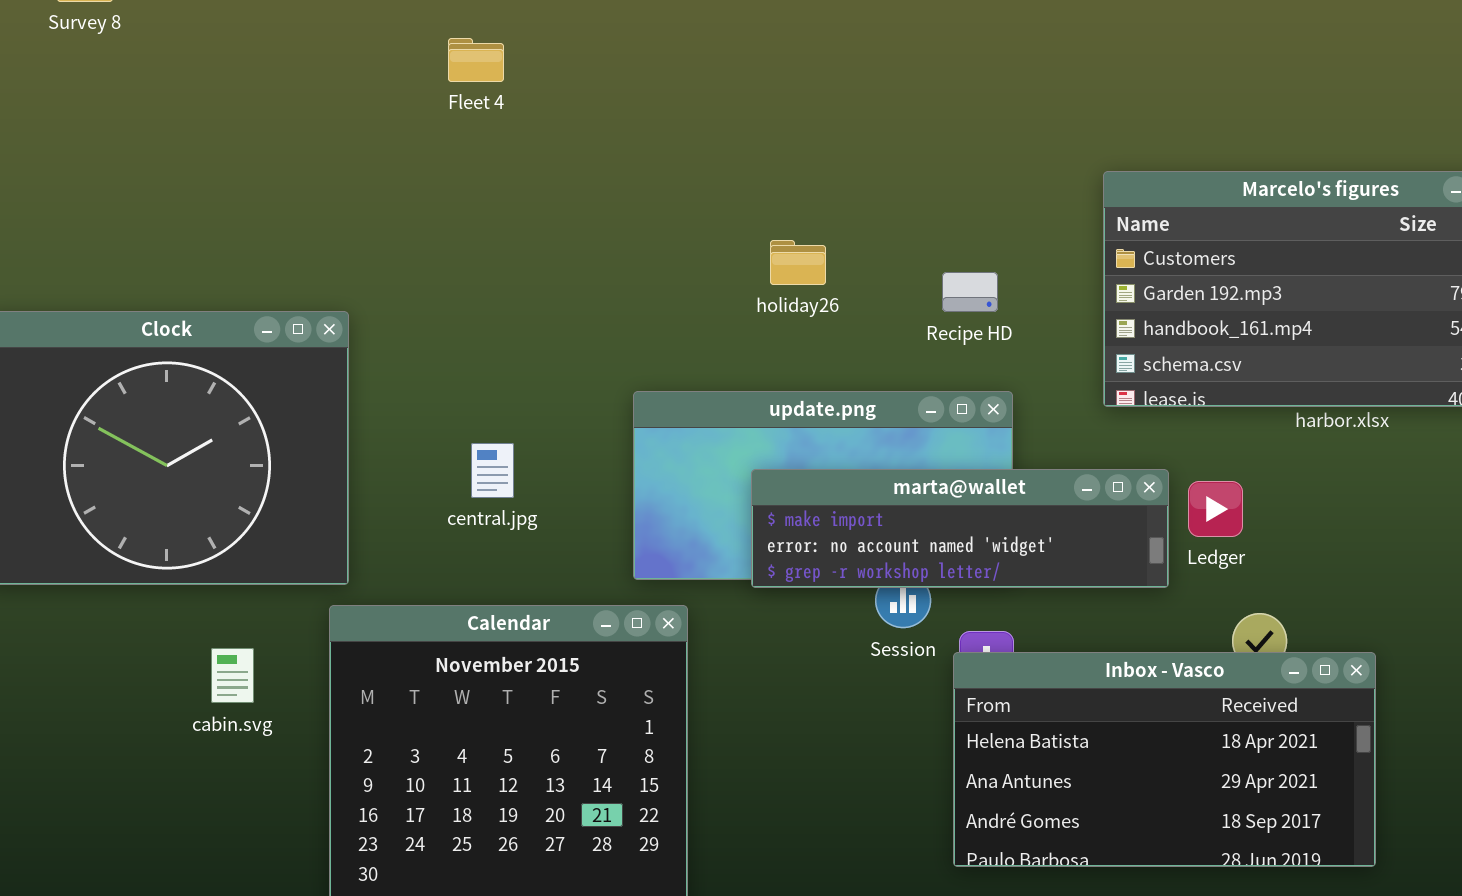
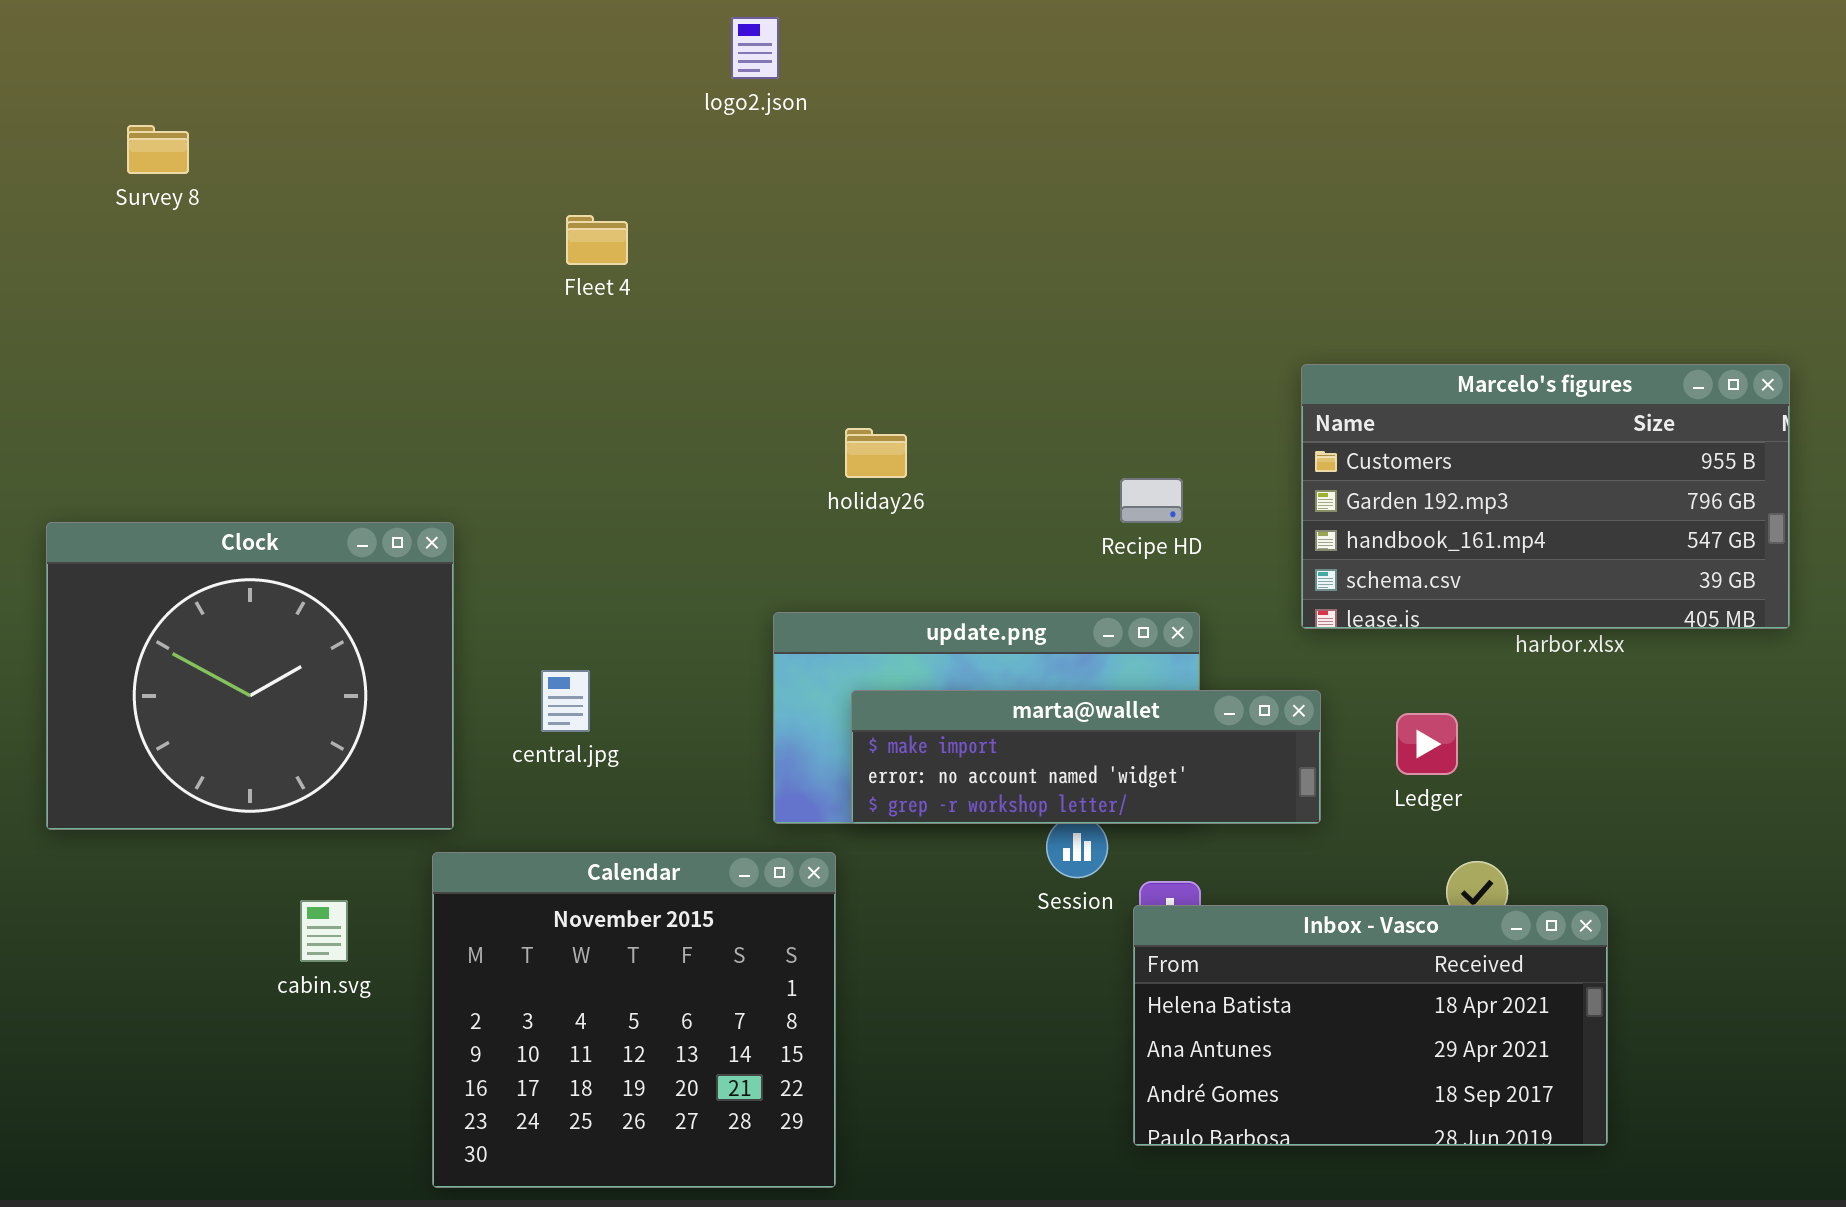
holiday26: [770,240,826,285] -> [845,428,907,478], moved
central.jpg: [471,443,514,498] -> [541,670,590,732], moved
marta@wallet: [751,469,1169,588] -> [851,690,1321,824], moved

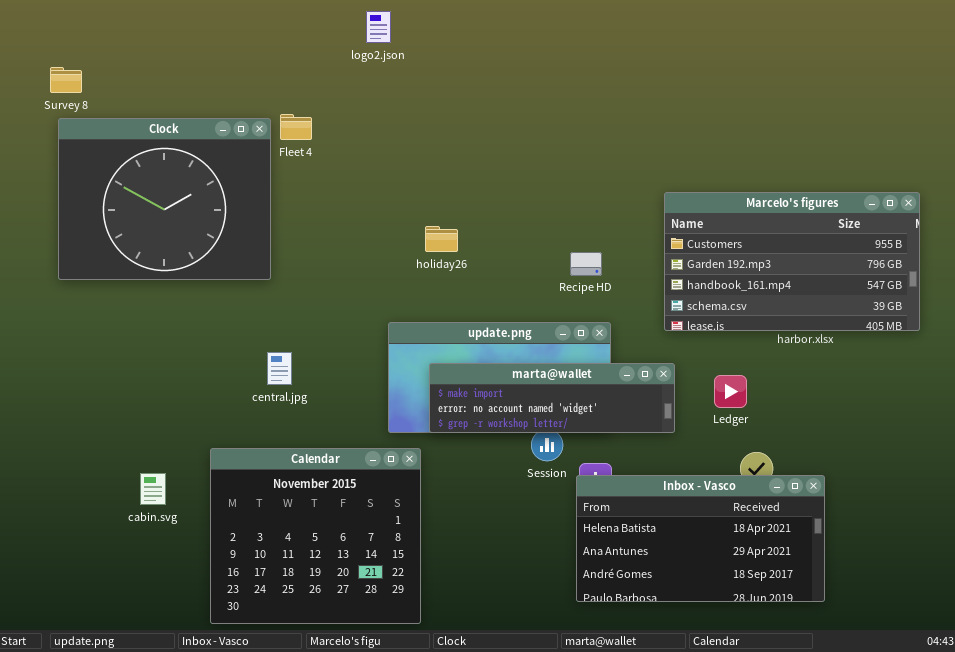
Clock: [46,522,454,830] -> [58,118,271,280], moved

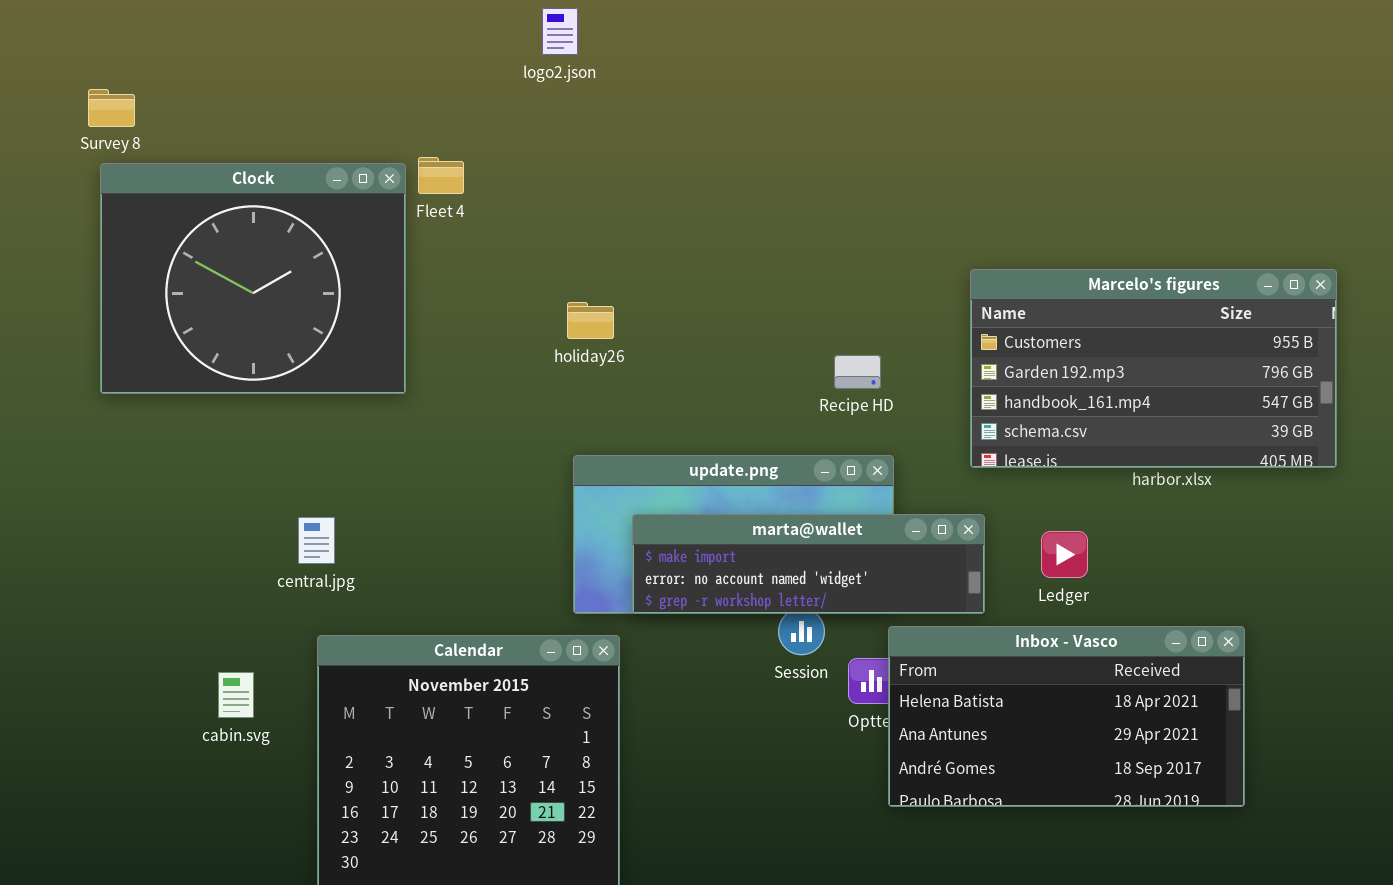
holiday26: [425,226,458,252] -> [567,302,614,339], moved
central.jpg: [267,352,292,385] -> [298,517,335,564], moved
Inbox - Vasco: [576,475,825,602] -> [888,626,1245,807], moved

